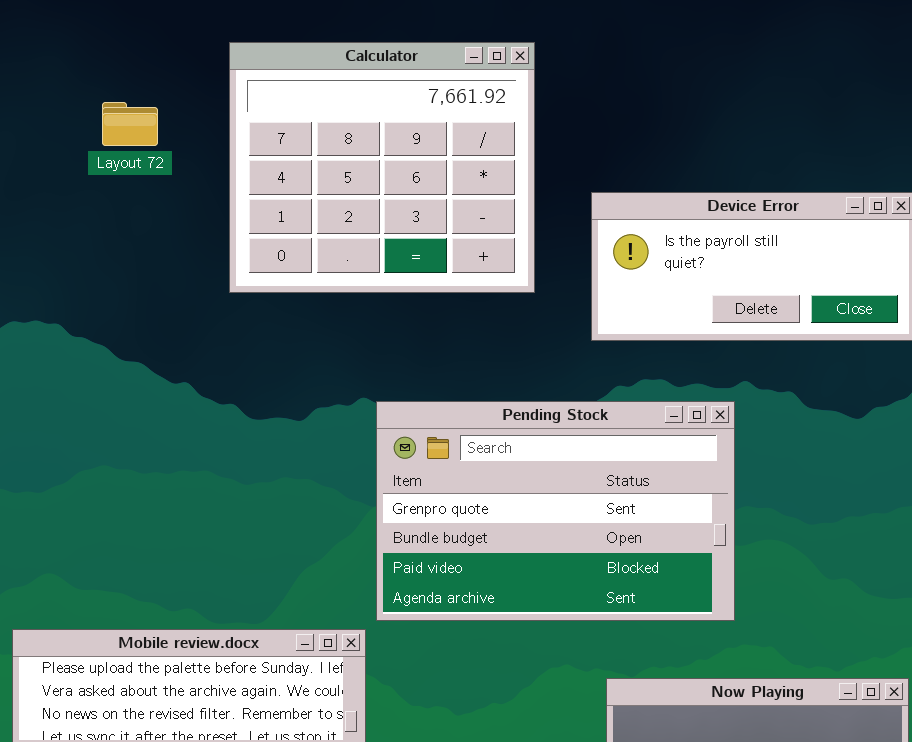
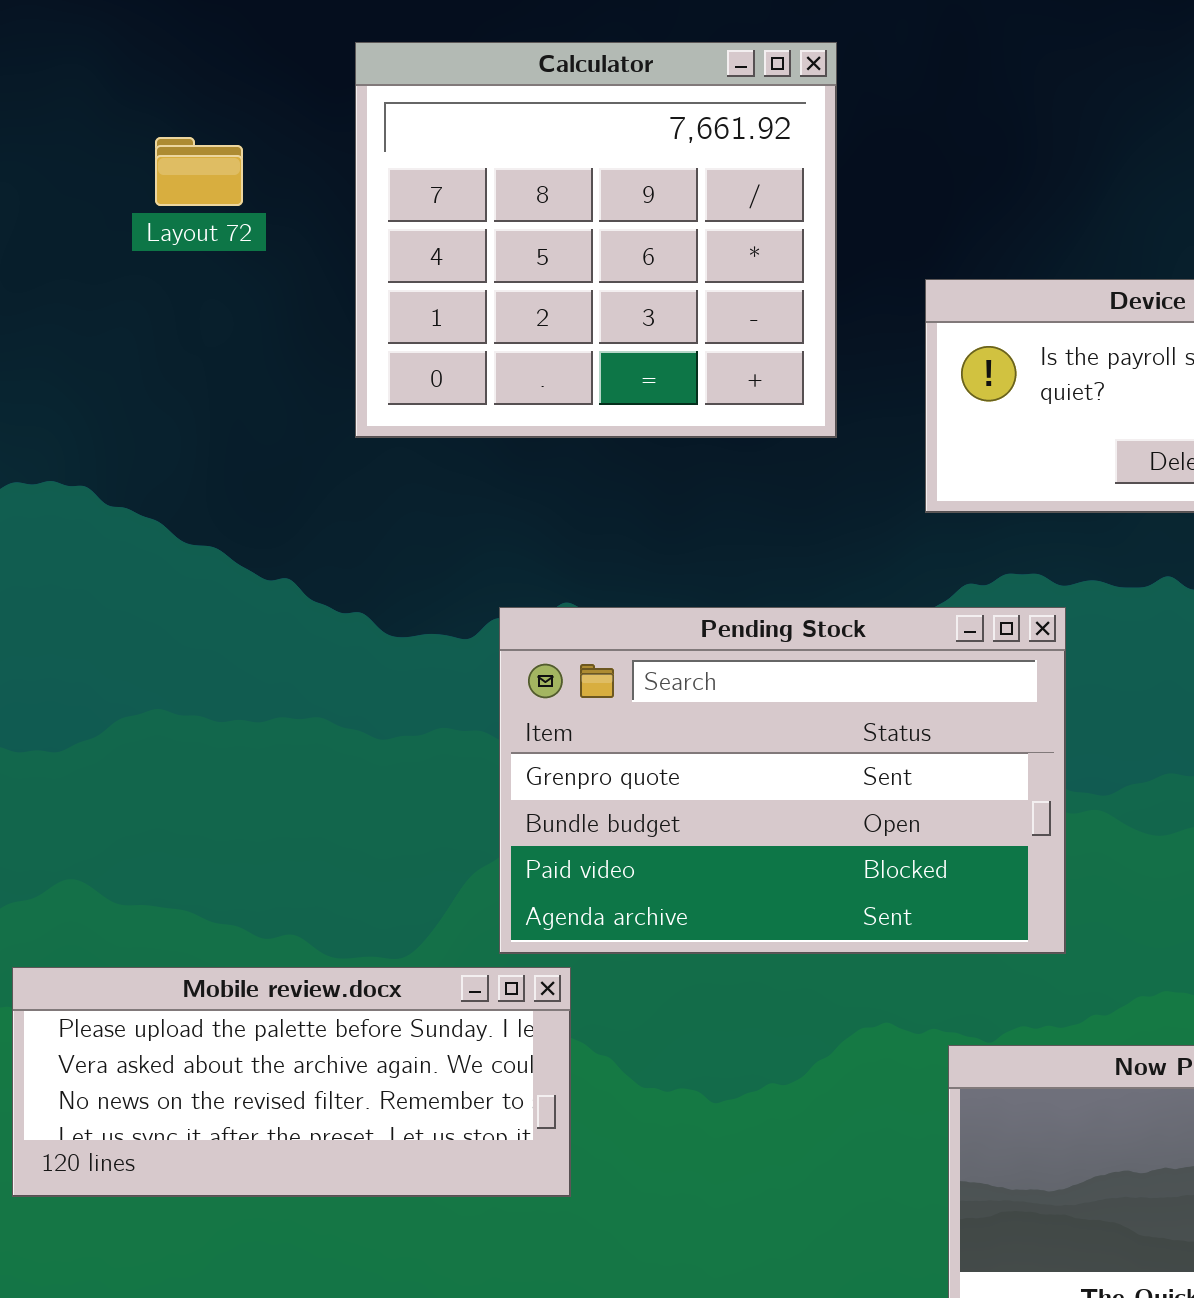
Pending Stock: [376,401,735,621] -> [499,607,1066,954], moved

